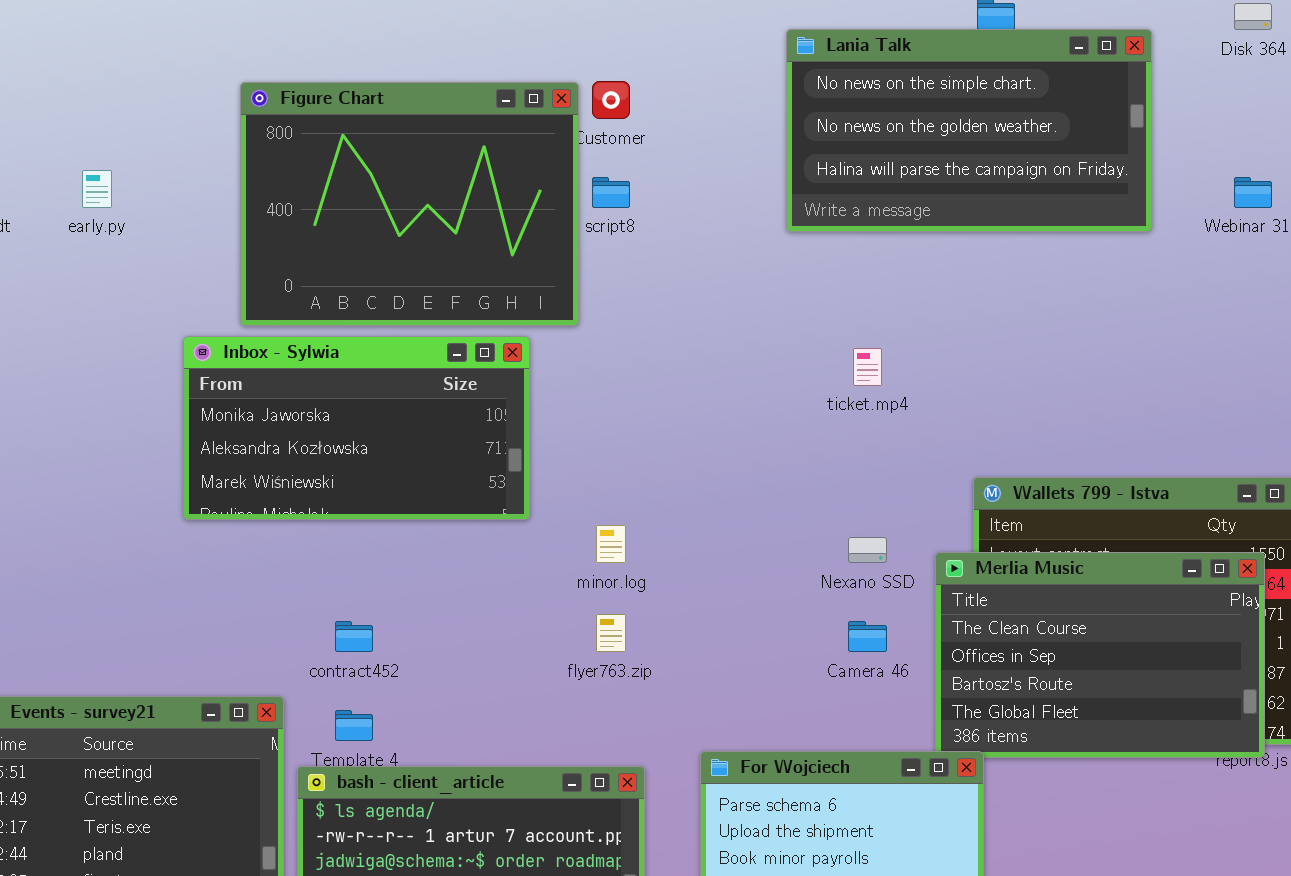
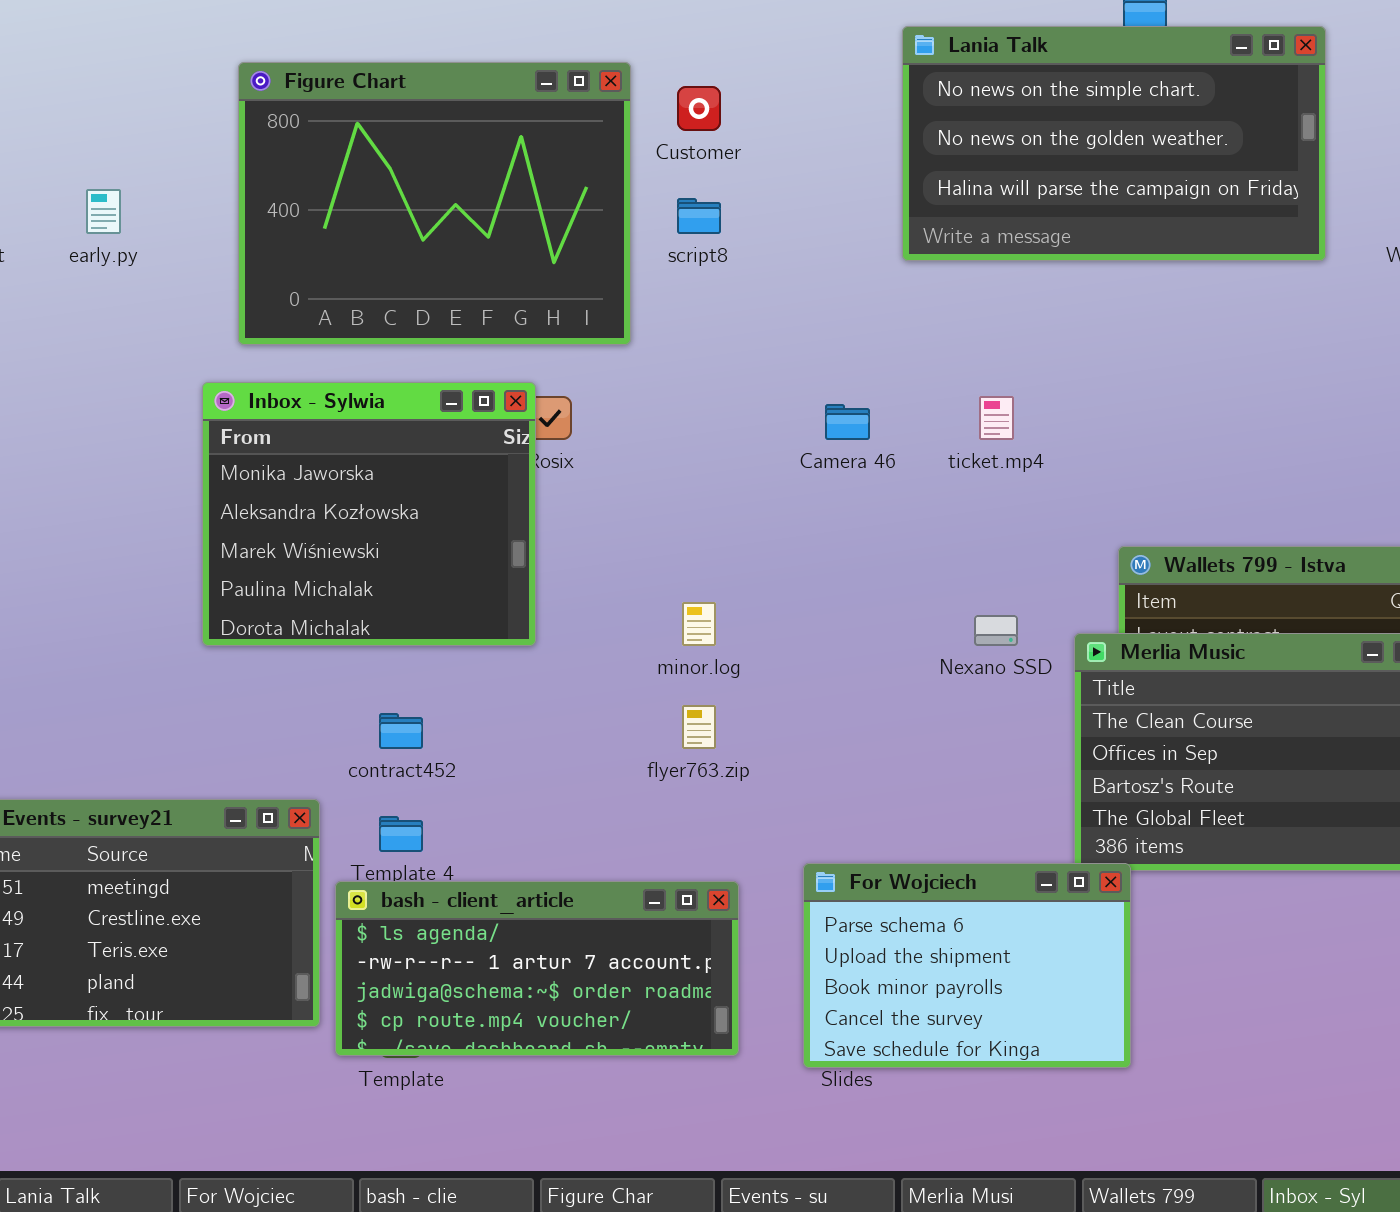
Figure Chart: [240,82,579,326] -> [238,62,631,345], moved
Inbox - Sylwia: [183,336,530,520] -> [202,382,536,646], resized
Camera 46: [848,621,887,652] -> [825,404,870,440], moved

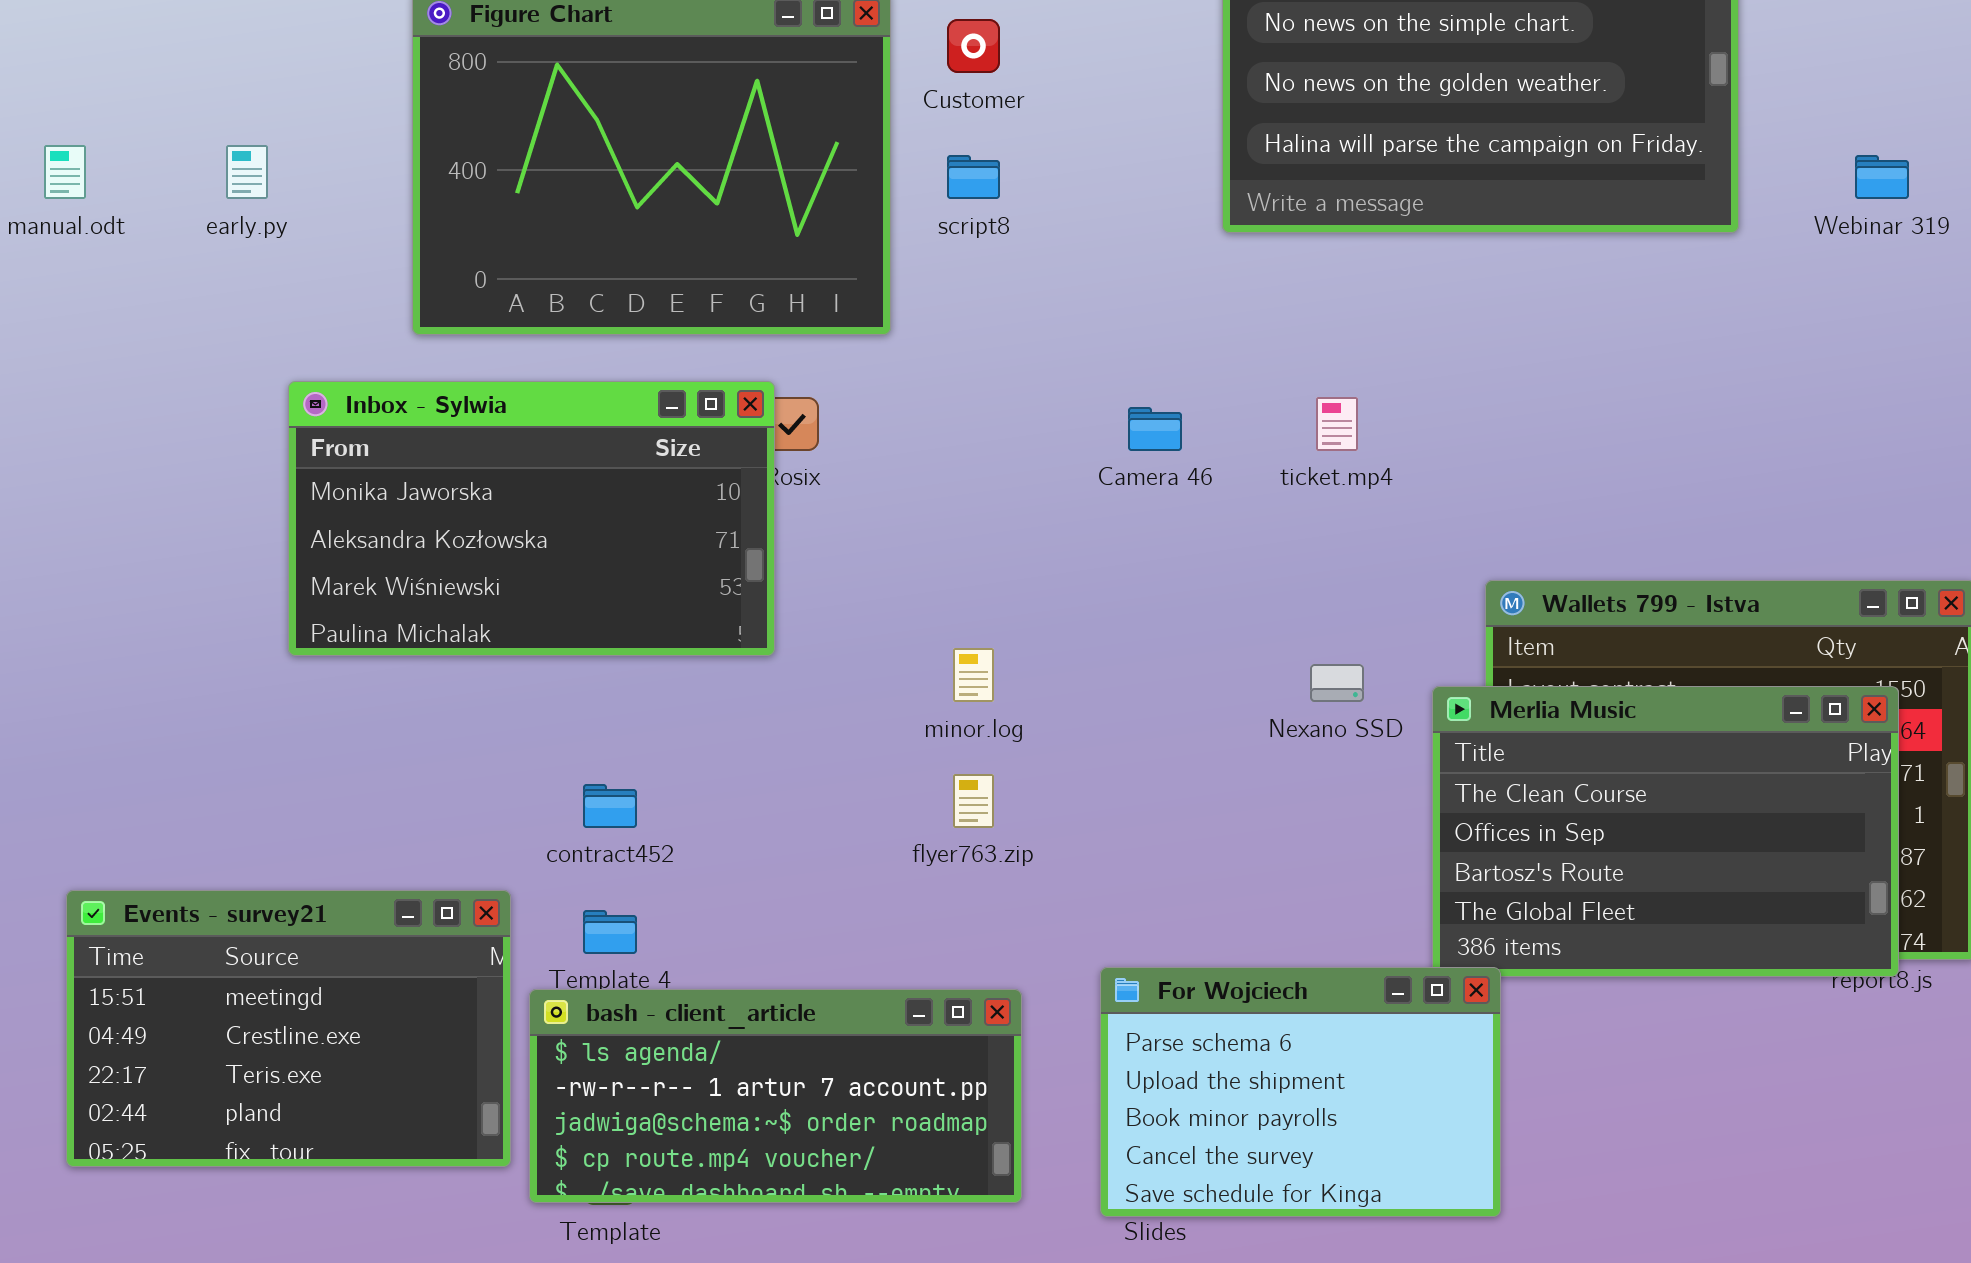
Inbox - Sylwia: [202,382,536,646] -> [288,381,775,656], resized

